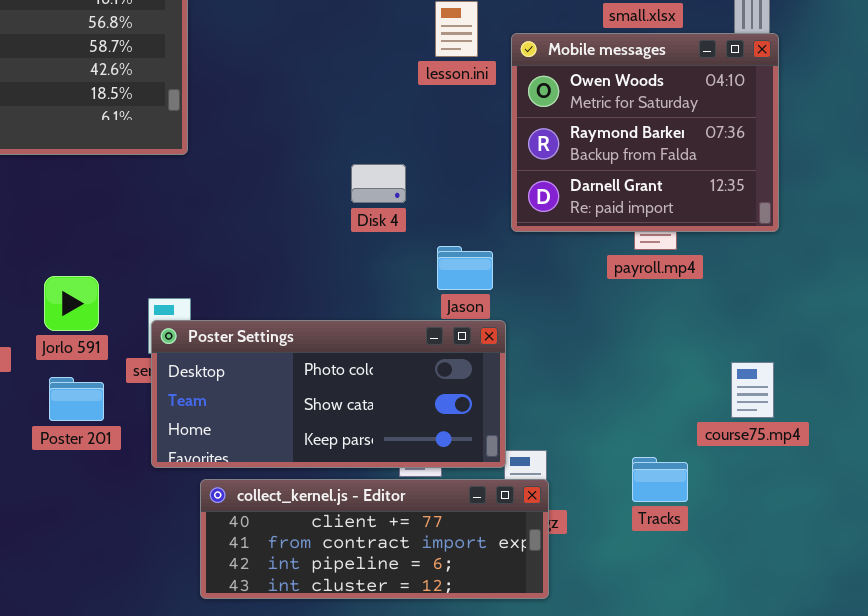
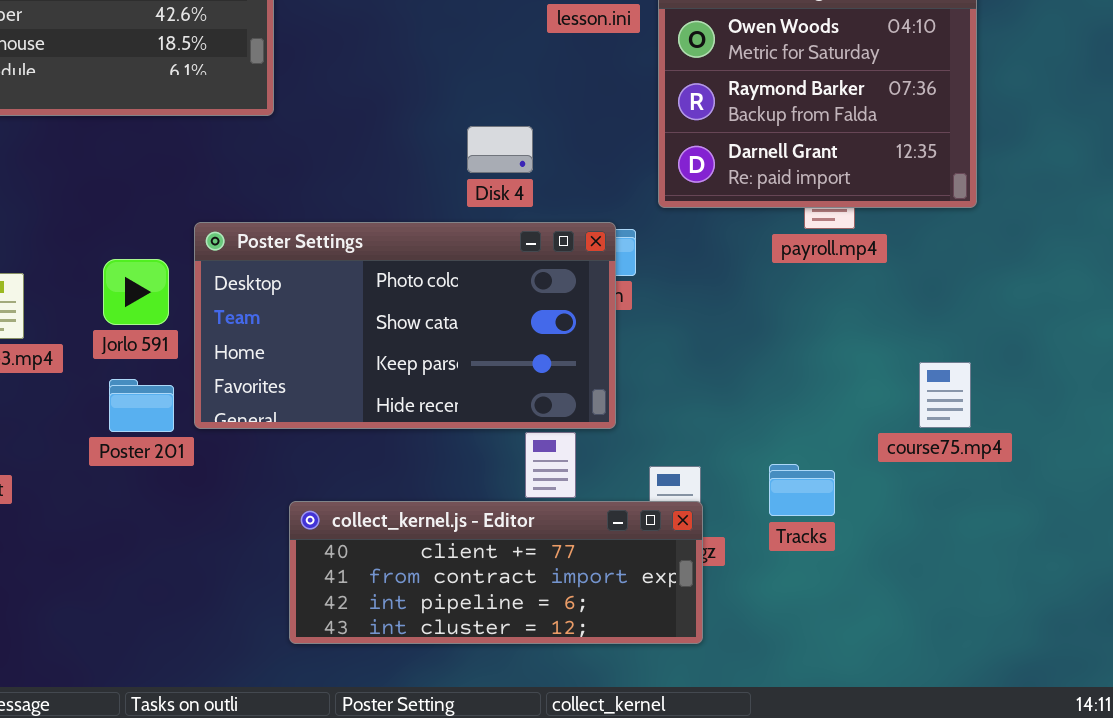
Poster Settings: [151,320,506,468] -> [194,222,616,429], moved, resized
Tracks: [632,457,688,502] -> [769,464,835,516], moved

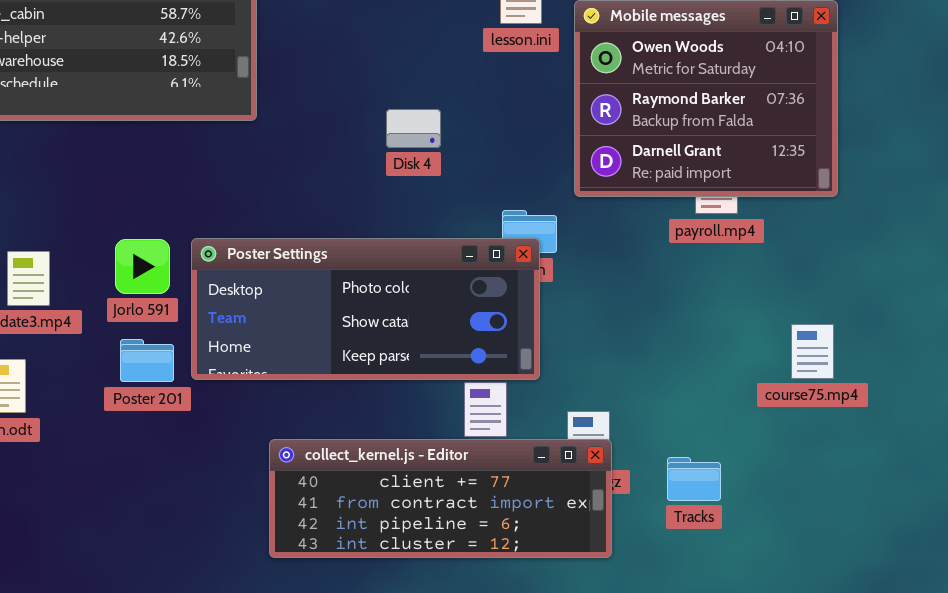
Disk 4: [467,126,533,173] -> [386,109,441,148], moved
Poster Settings: [194,222,616,429] -> [191,238,540,380], resized
Tracks: [769,464,835,516] -> [667,457,721,501], moved

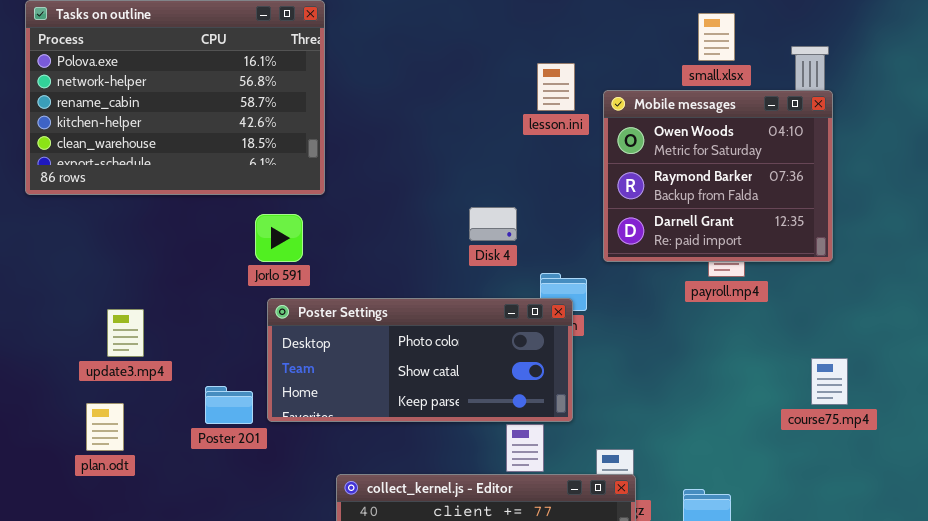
Disk 4: [386,109,441,148] -> [469,207,517,241], moved
Jorlo 591: [115,239,170,294] -> [255,214,303,262], moved
course75.mp4: [791,324,834,379] -> [811,358,848,405], moved

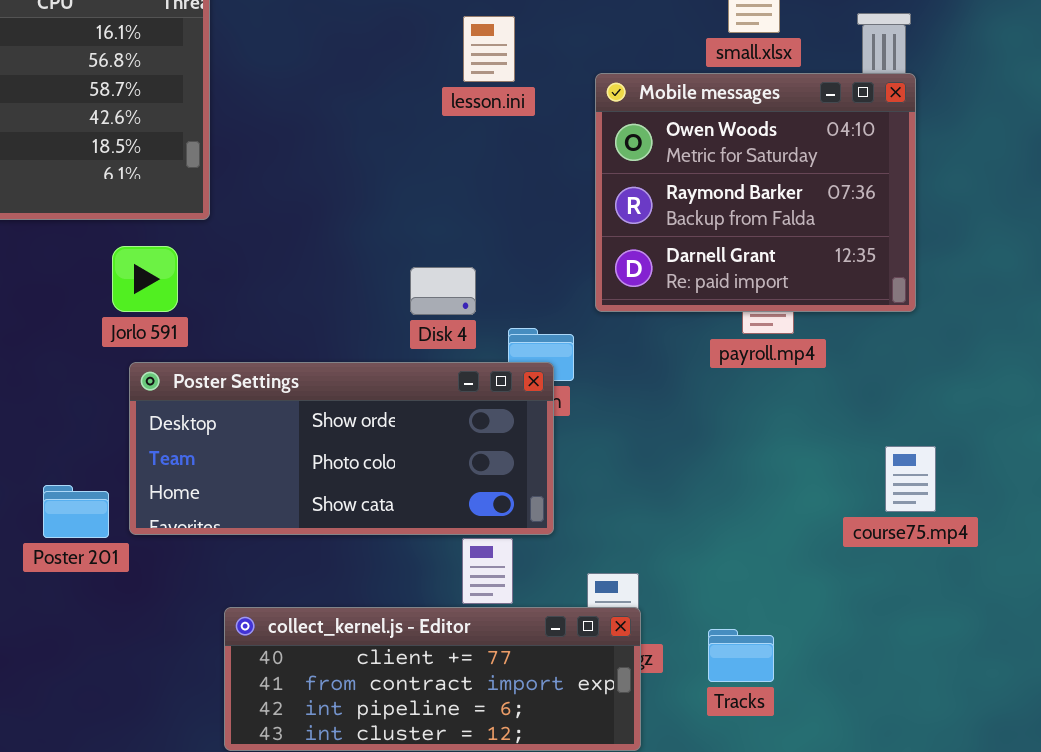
lesson.ini: [537,63,575,111] -> [463,16,515,82], moved
Disk 4: [469,207,517,241] -> [410,267,476,315], moved
Poster Settings: [267,298,573,422] -> [129,362,554,535], scrolled up 1 row

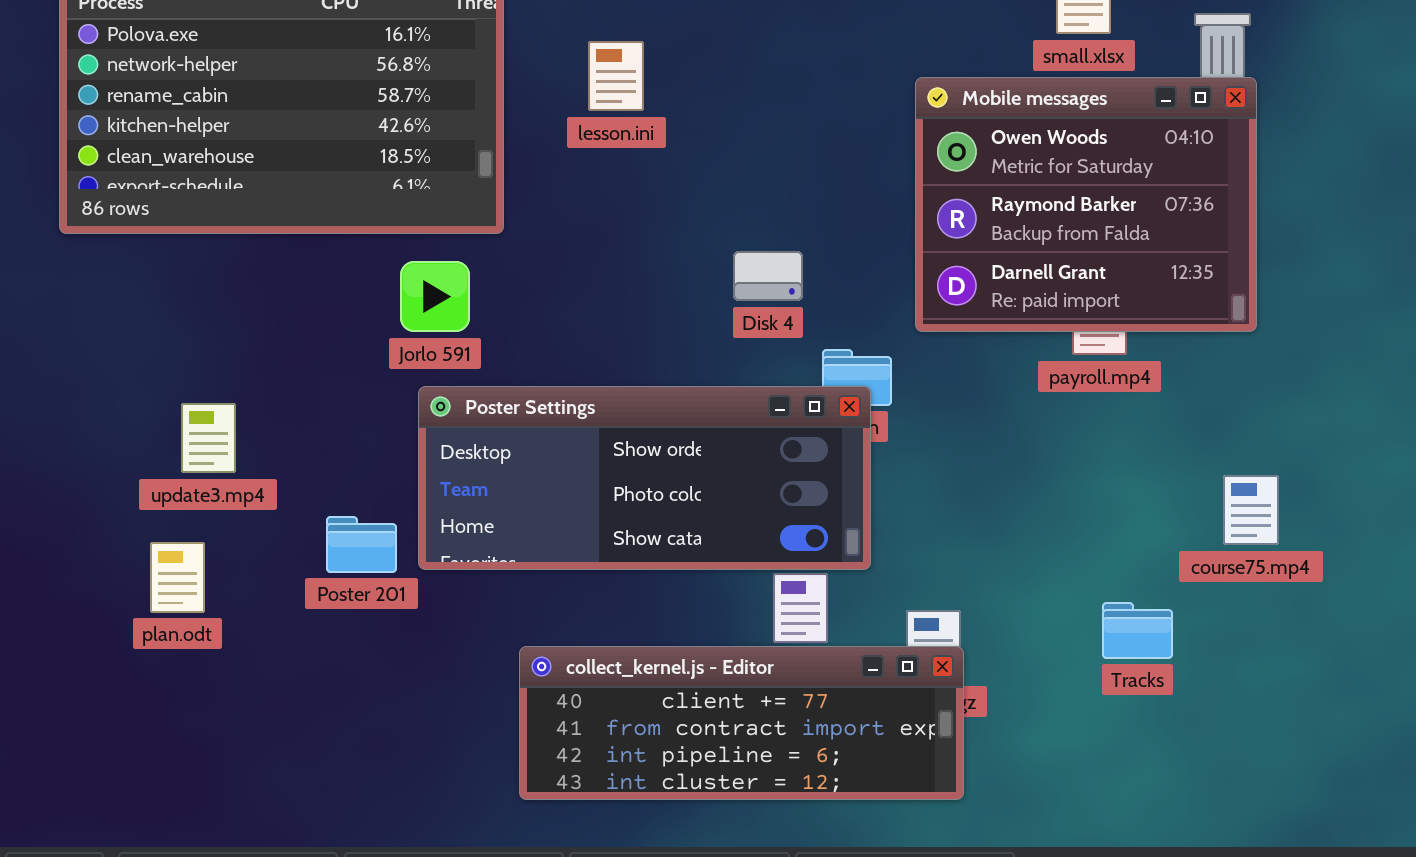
lesson.ini: [463,16,515,82] -> [588,41,644,111], moved
Disk 4: [410,267,476,315] -> [733,251,803,301], moved
Tracks: [708,629,774,682] -> [1102,602,1173,659], moved

